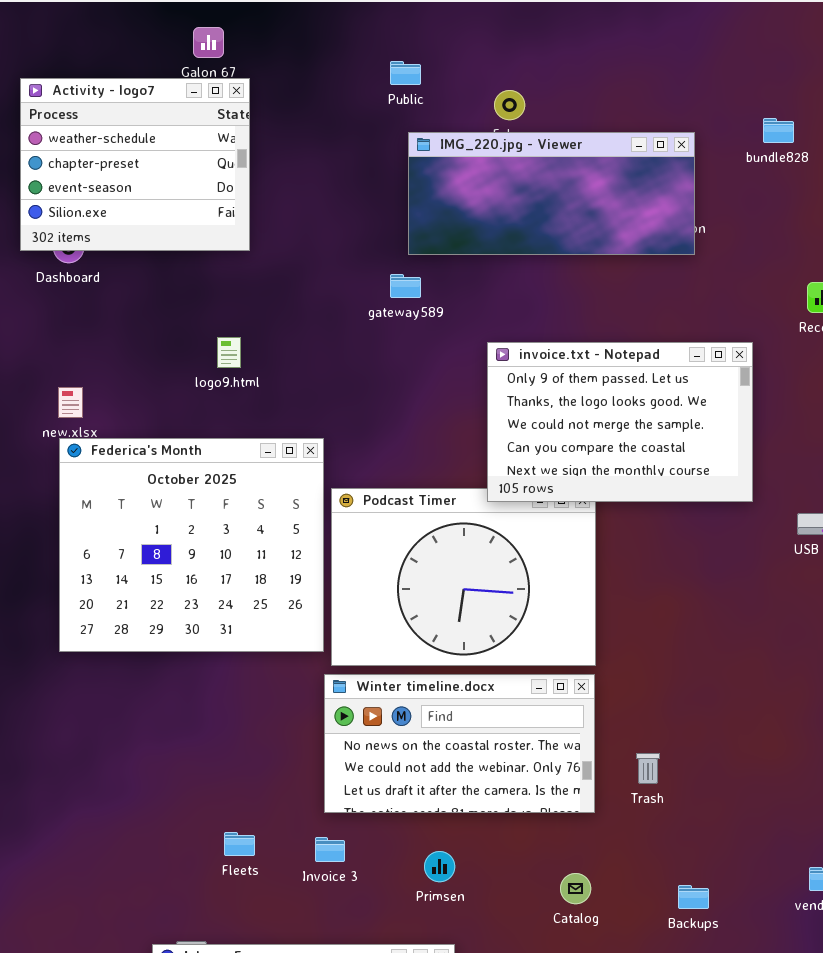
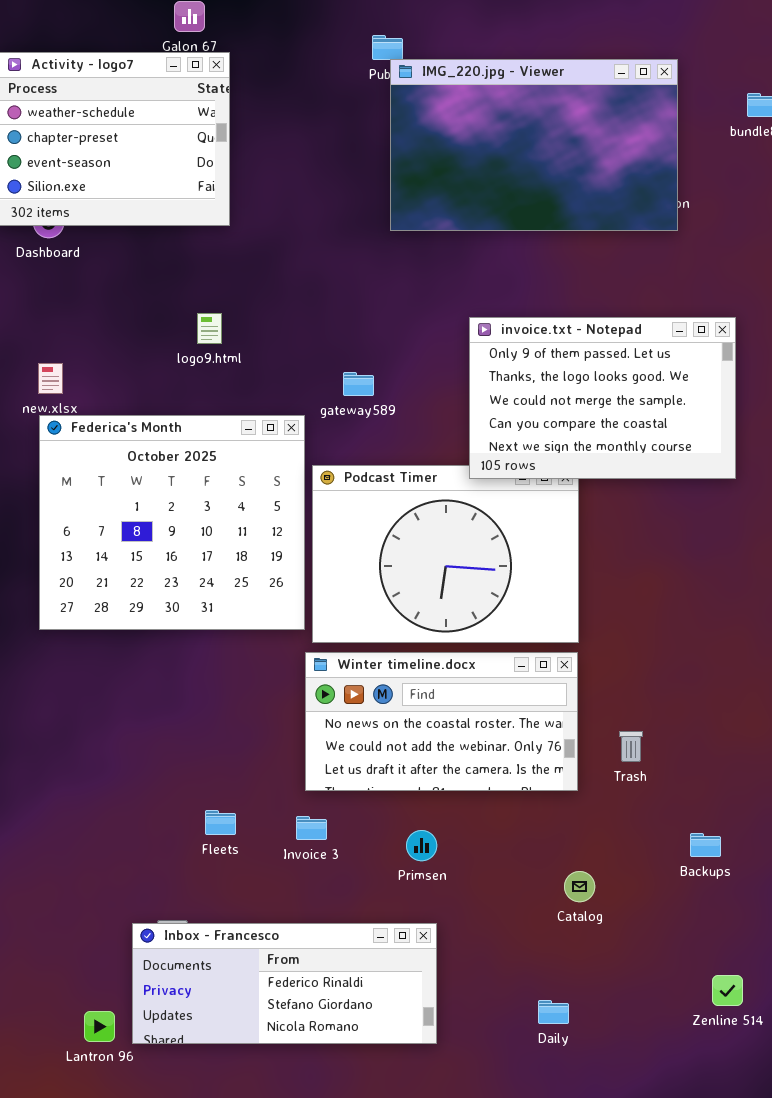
IMG_220.jpg - Viewer: [408,132,695,255] -> [390,59,678,231], resized
gateway589: [390,274,421,298] -> [343,372,374,396], moved
Catalog: [560,873,591,904] -> [564,871,595,902], moved
Backups: [678,885,709,909] -> [690,833,721,857], moved

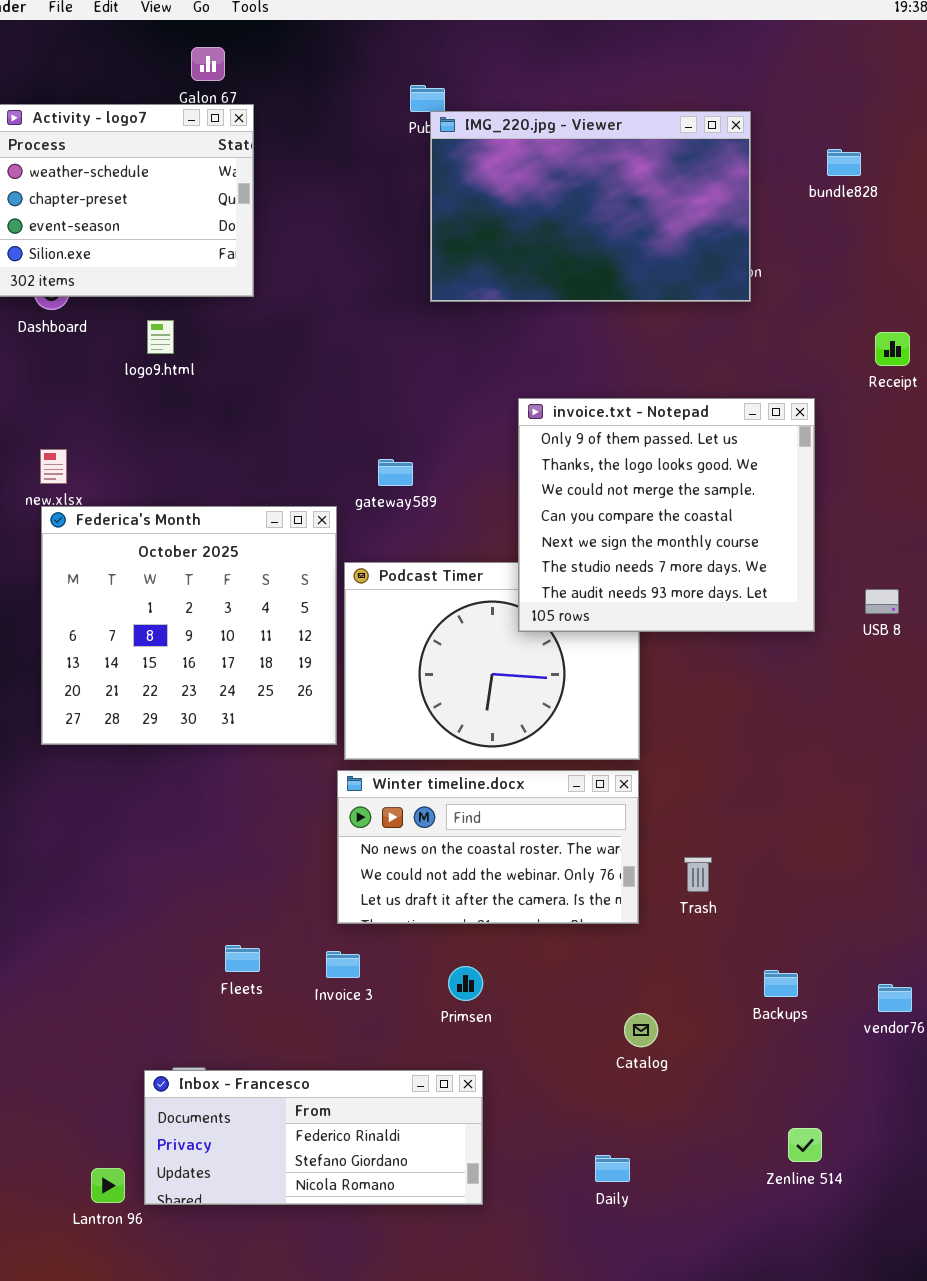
logo9.html: [197,313,222,344] -> [147,320,174,354], moved
invoice.txt - Notepad: [469,317,736,479] -> [518,398,815,632], resized

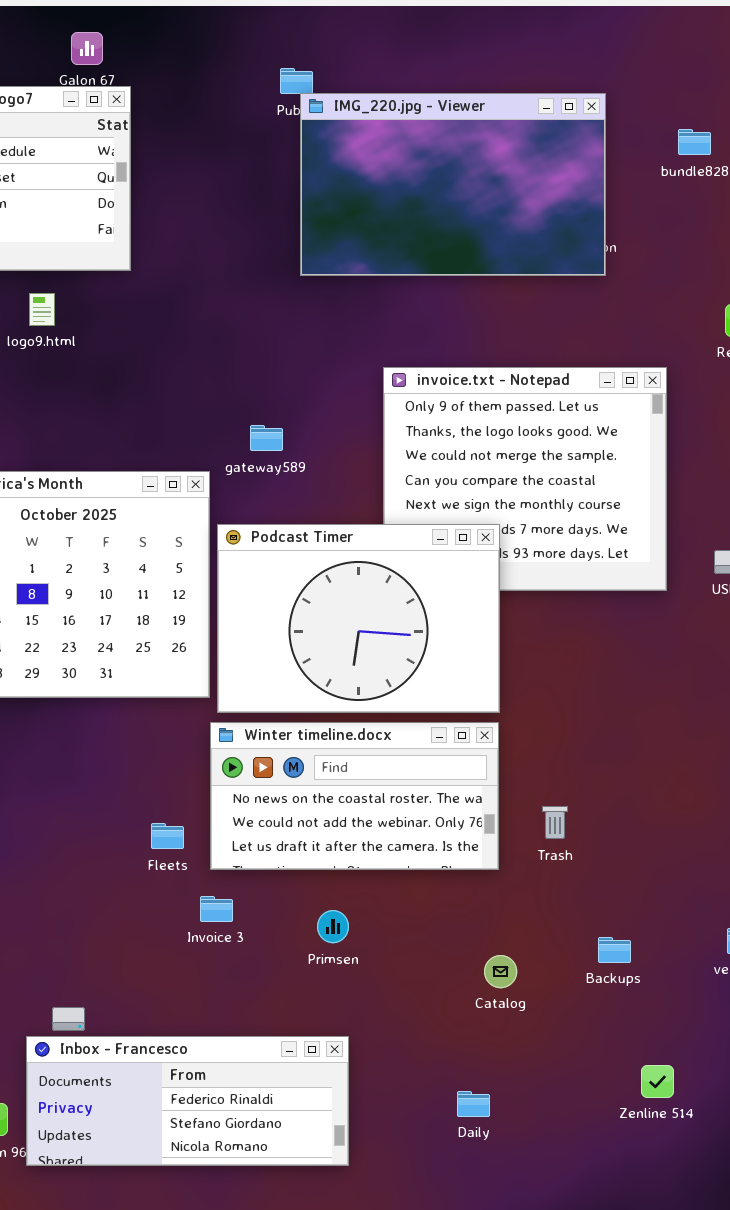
Podcast Timer: [344,562,640,760] -> [217,524,500,713], raised
Fleets: [225,945,260,972] -> [151,823,184,849], moved
Backups: [764,970,798,997] -> [598,937,631,963], moved
Inbox - Francesco: [144,1070,483,1205] -> [26,1036,349,1166], moved

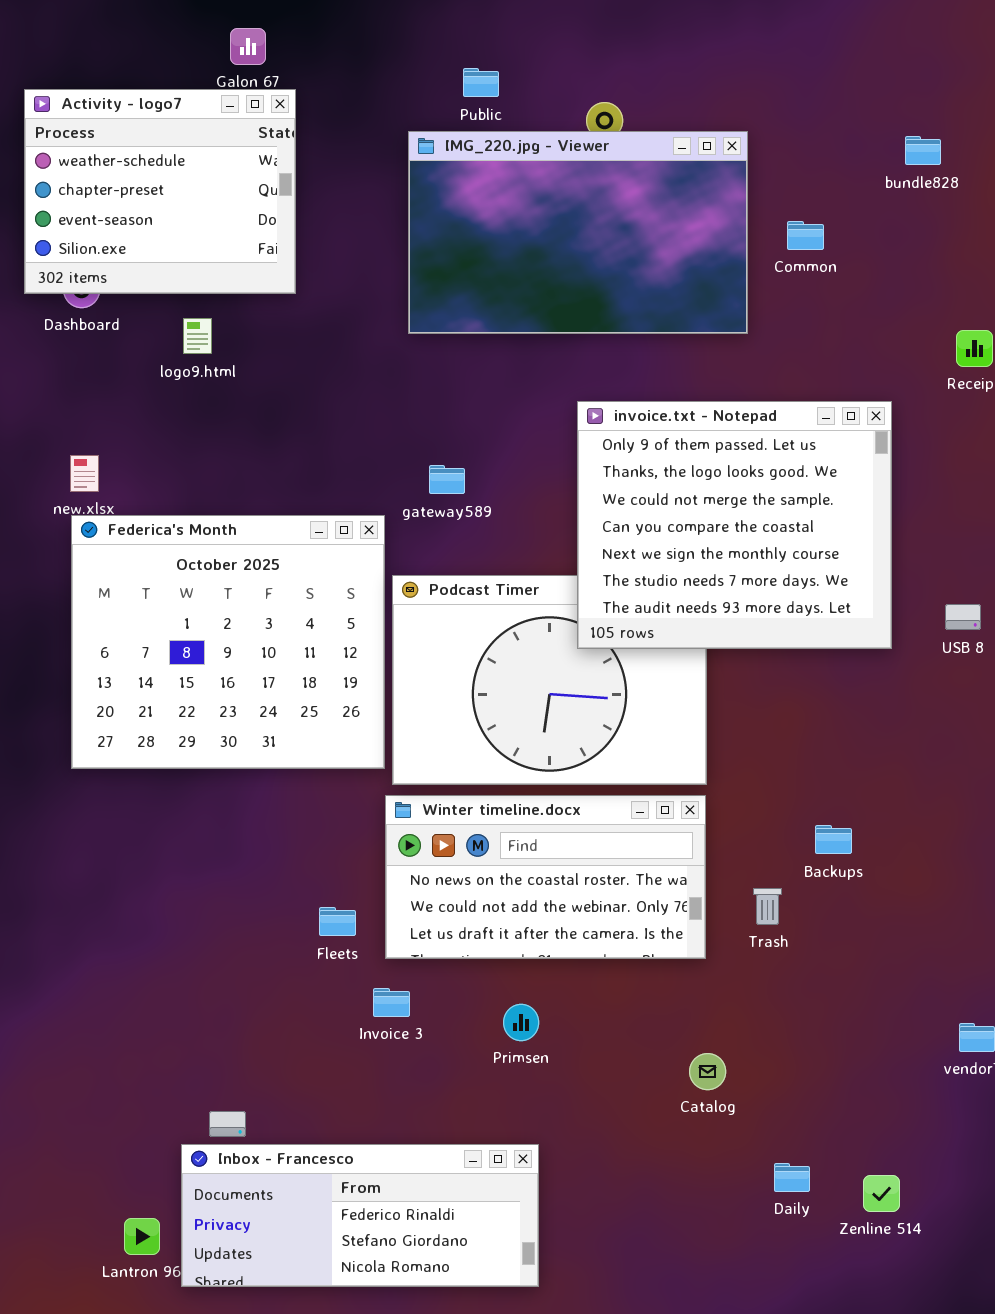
IMG_220.jpg - Viewer: [300,93,606,276] -> [408,131,748,334], moved
invoice.txt - Notepad: [383,367,667,591] -> [577,401,892,649], raised
Backups: [598,937,631,963] -> [815,825,852,854], moved
Daily: [457,1091,490,1117] -> [774,1163,810,1192], moved

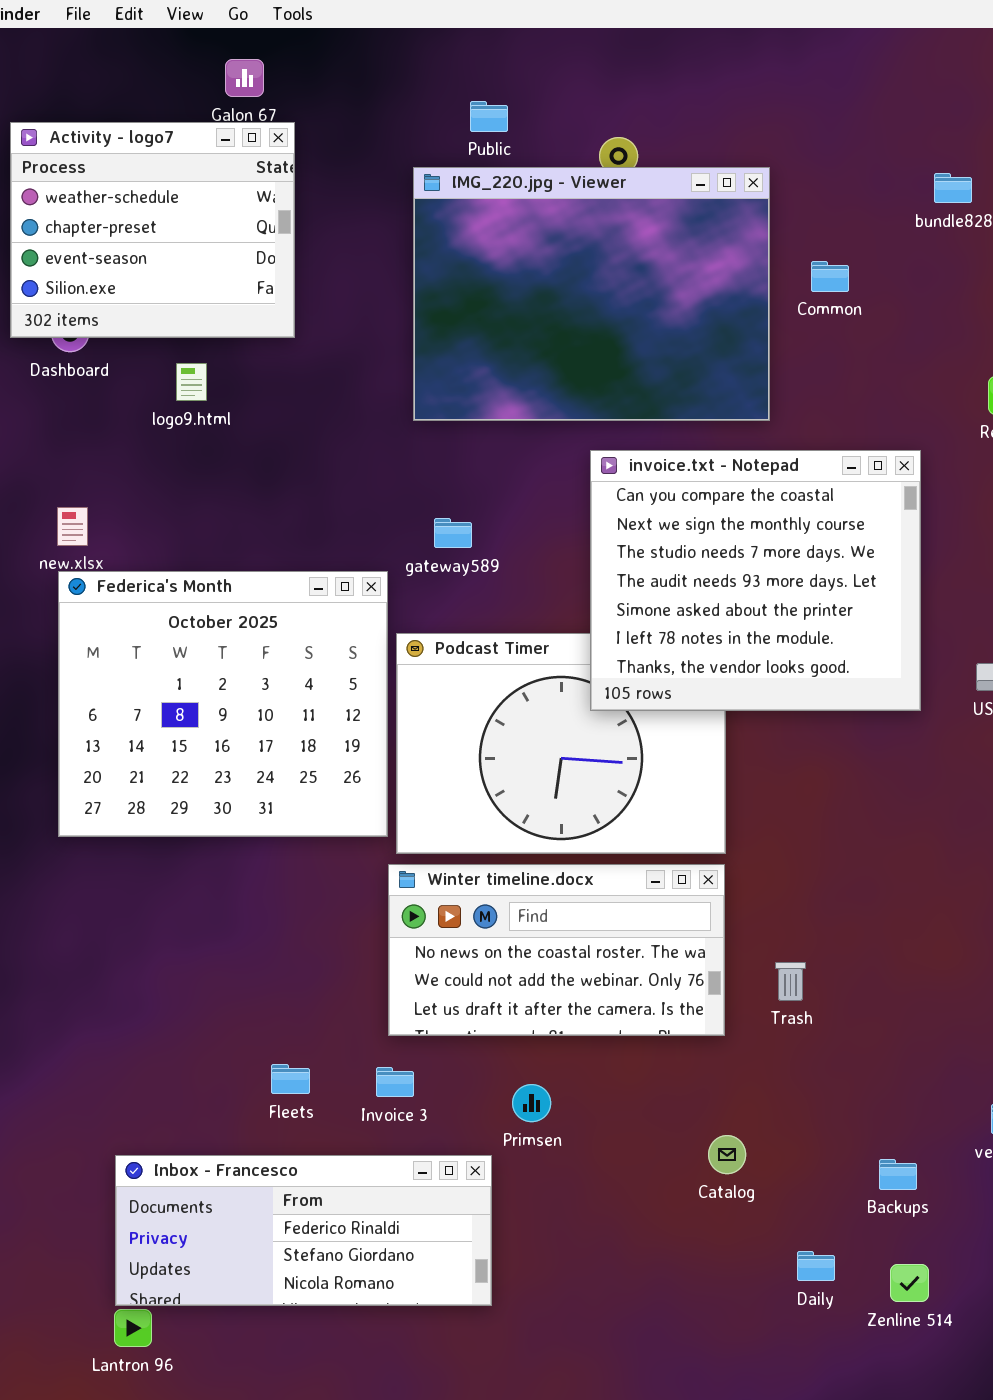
IMG_220.jpg - Viewer: [408,131,748,334] -> [413,167,770,421], resized
invoice.txt - Notepad: [577,401,892,649] -> [590,450,921,711], scrolled down 3 rows
Backups: [815,825,852,854] -> [879,1159,917,1190], moved
Fleets: [319,907,356,936] -> [271,1064,310,1094], moved
Inbox - Francesco: [181,1144,539,1287] -> [115,1155,492,1306], moved

